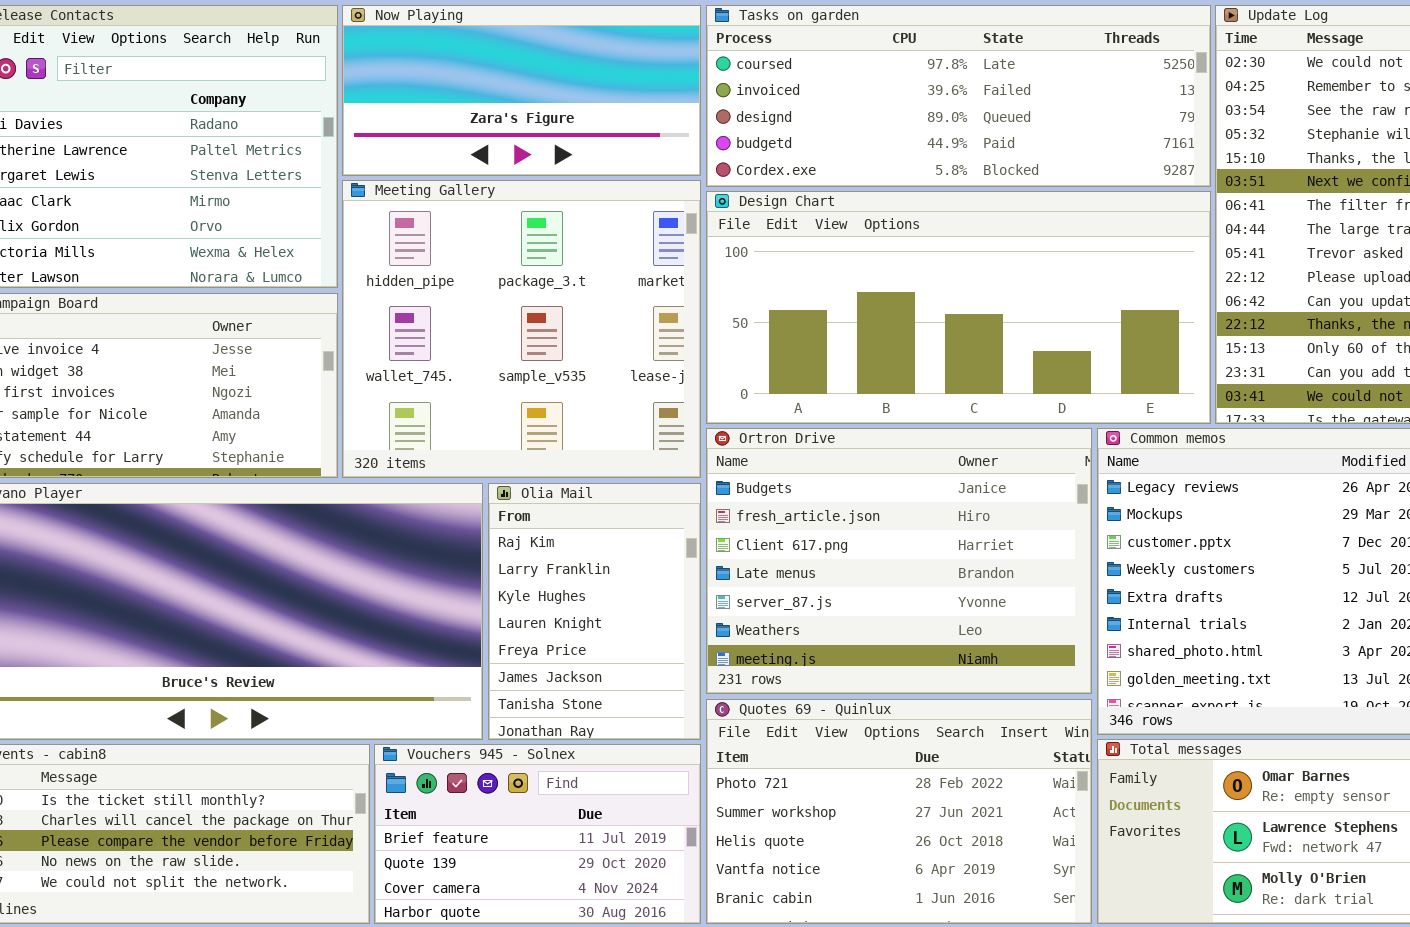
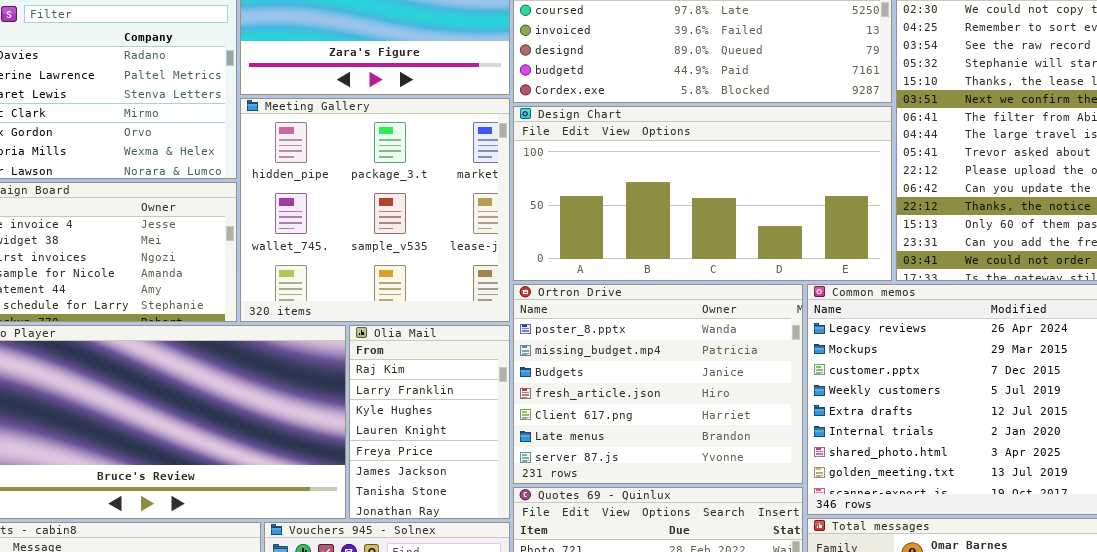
Ortron Drive: [706,428,1092,694] -> [513,284,803,484], scrolled up 2 rows

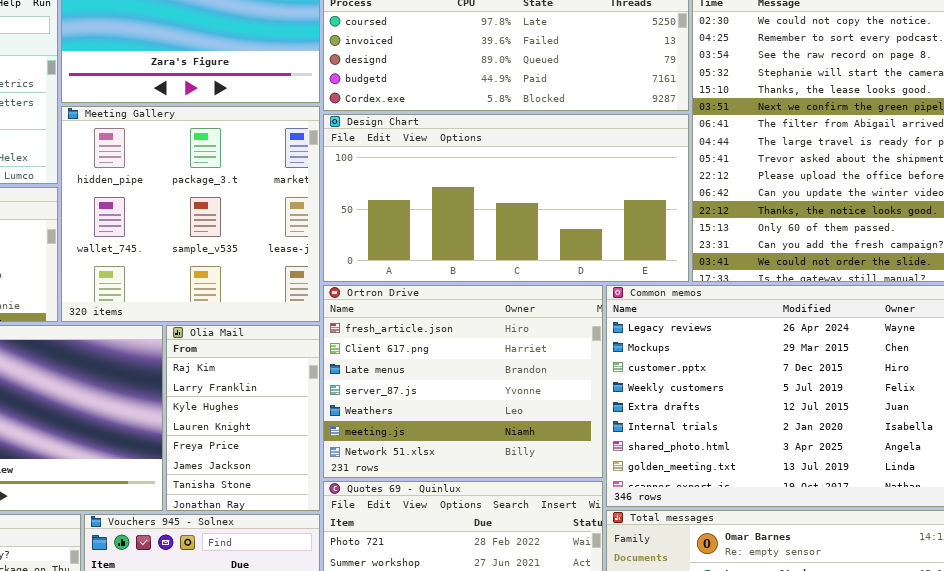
Ortron Drive: [513,284,803,484] -> [323,285,603,478], scrolled down 3 rows

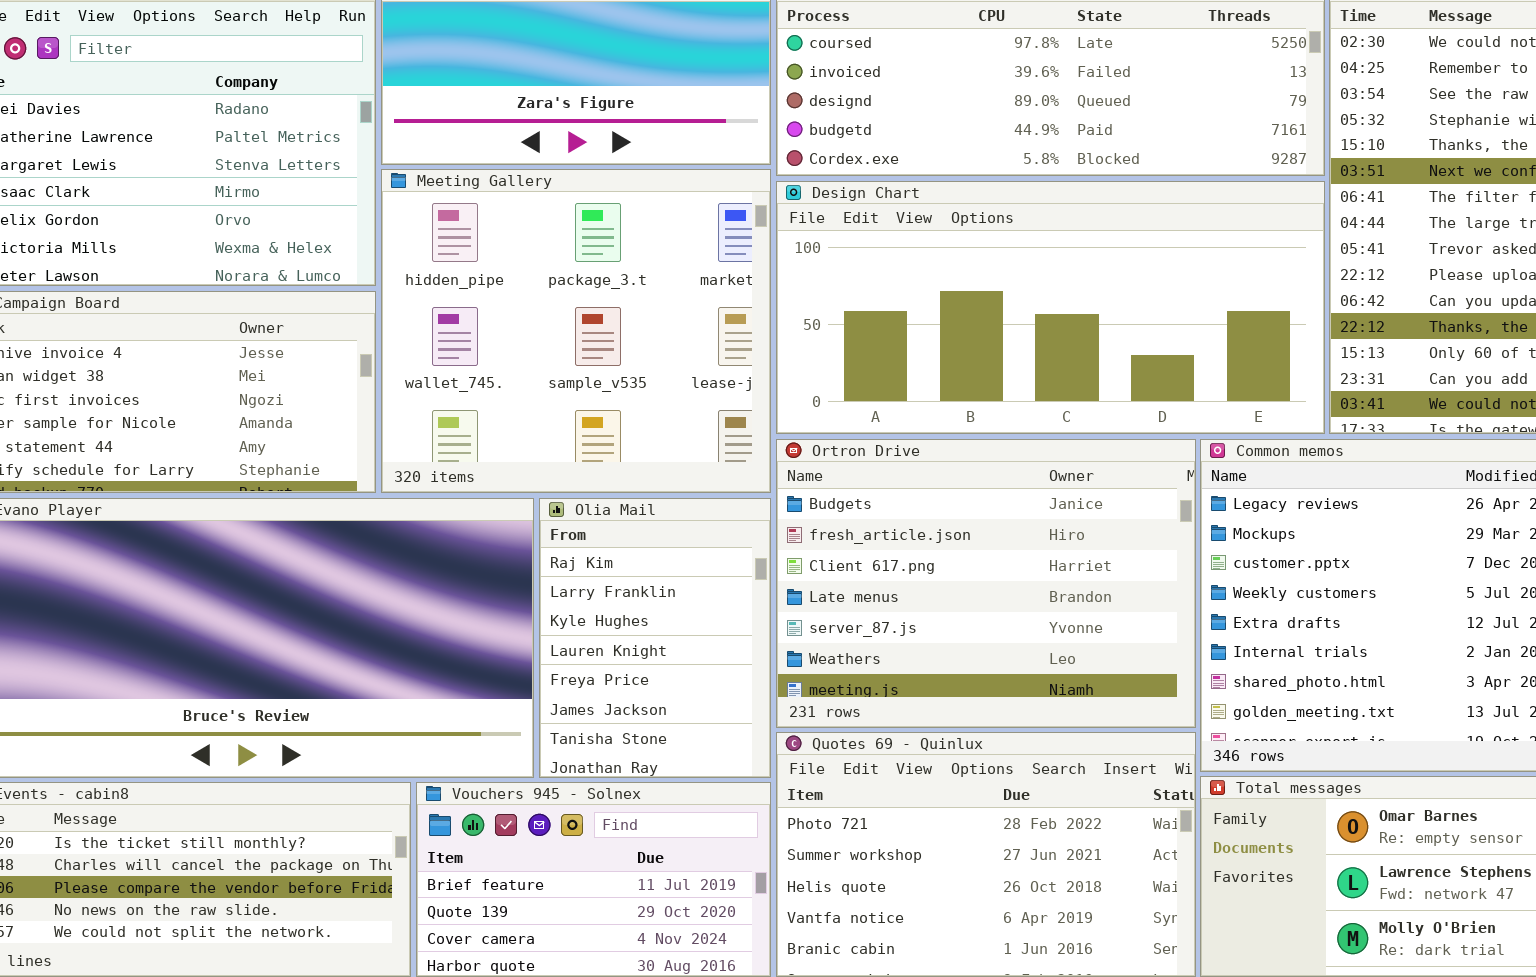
Ortron Drive: [323,285,603,478] -> [776,439,1196,728], scrolled up 1 row

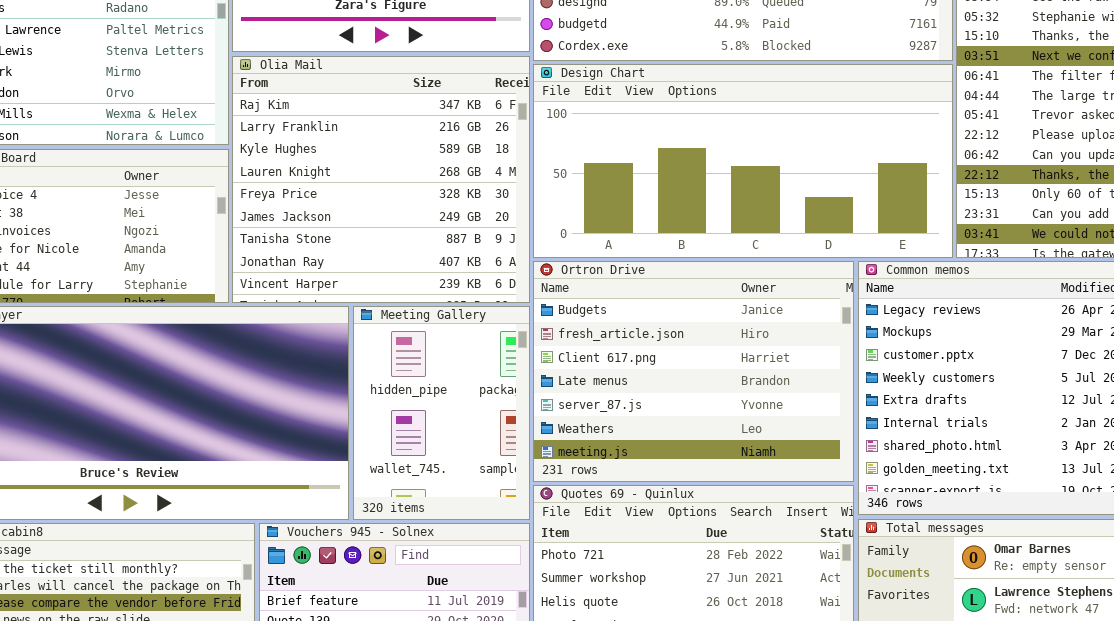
Meeting Gallery: [381,169,771,493] -> [353,306,530,520], moved, resized
Olia Mail: [539,498,771,778] -> [232,56,530,303], moved, resized

